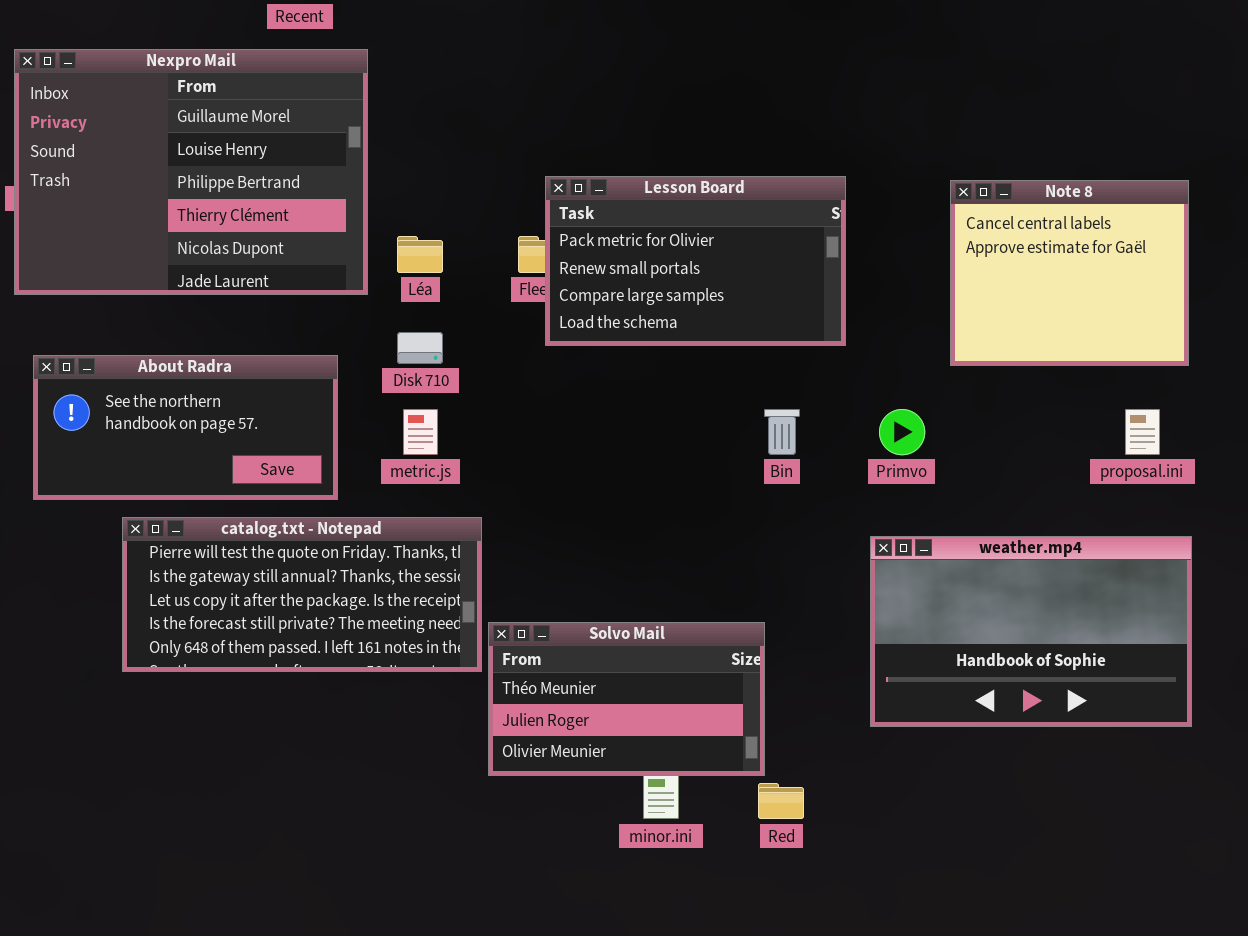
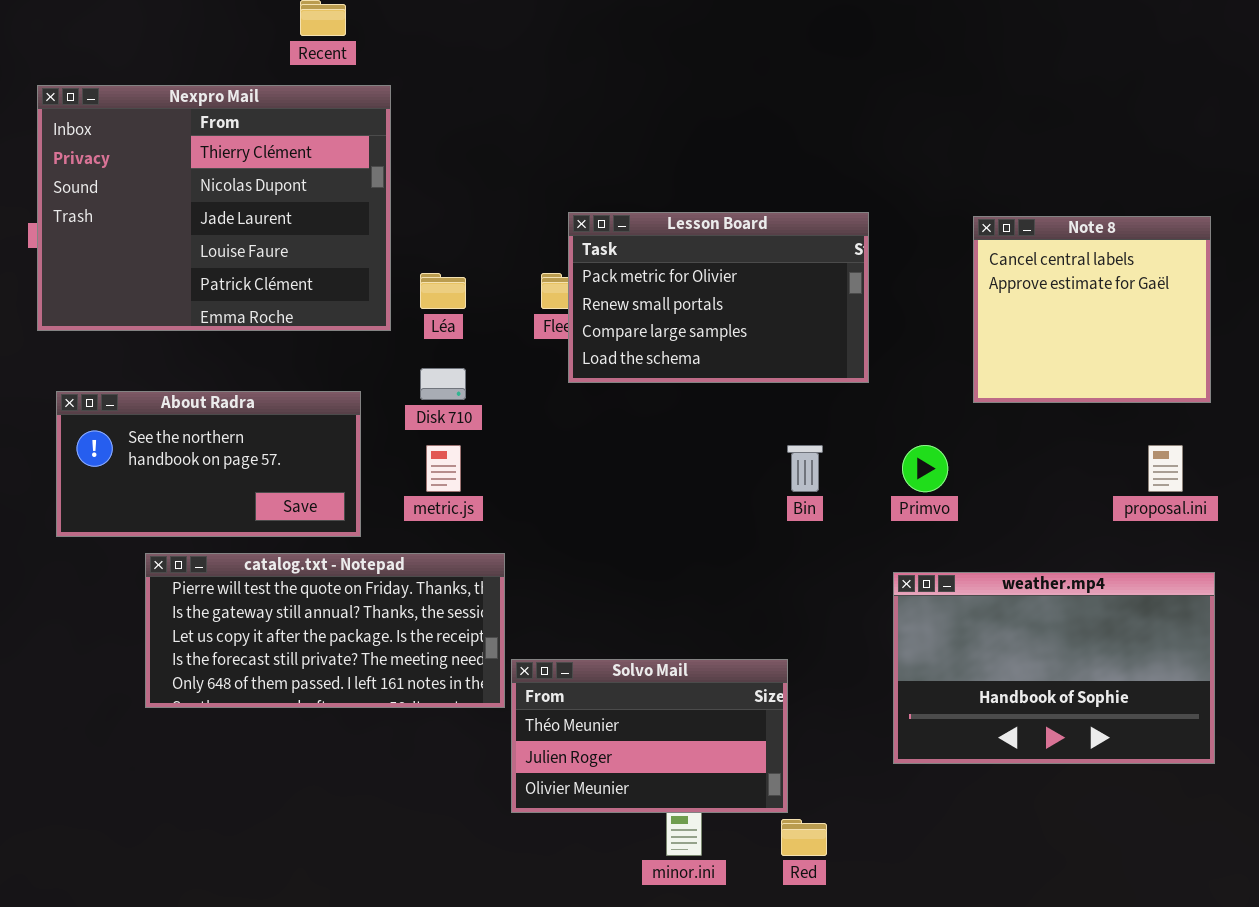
Nexpro Mail: [14,49,368,295] -> [37,85,391,331], scrolled down 3 rows

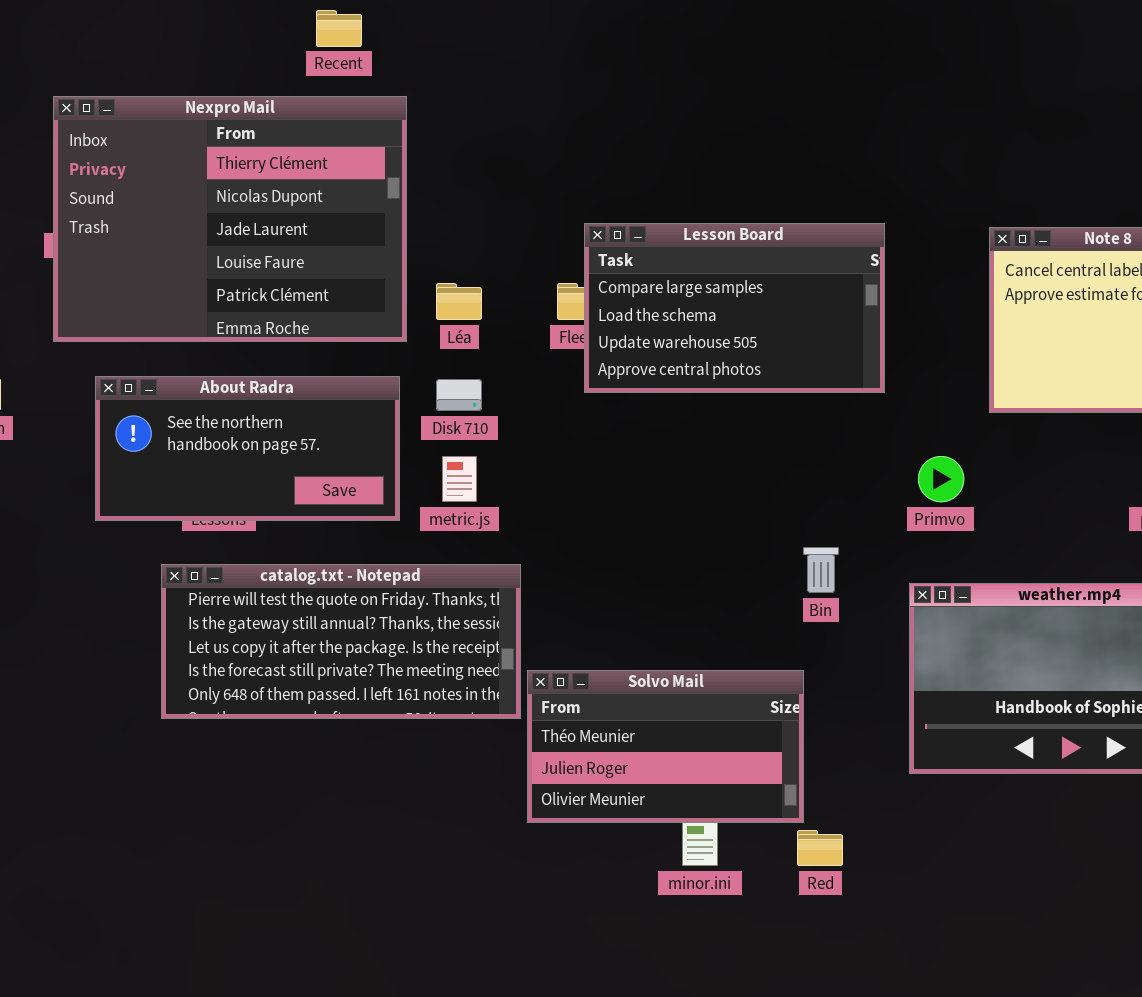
Lesson Board: [568,212,869,383] -> [584,223,885,393], scrolled down 2 rows
About Radra: [56,391,361,537] -> [95,376,400,521], moved
Bin: [787,445,823,492] -> [803,547,839,593], moved

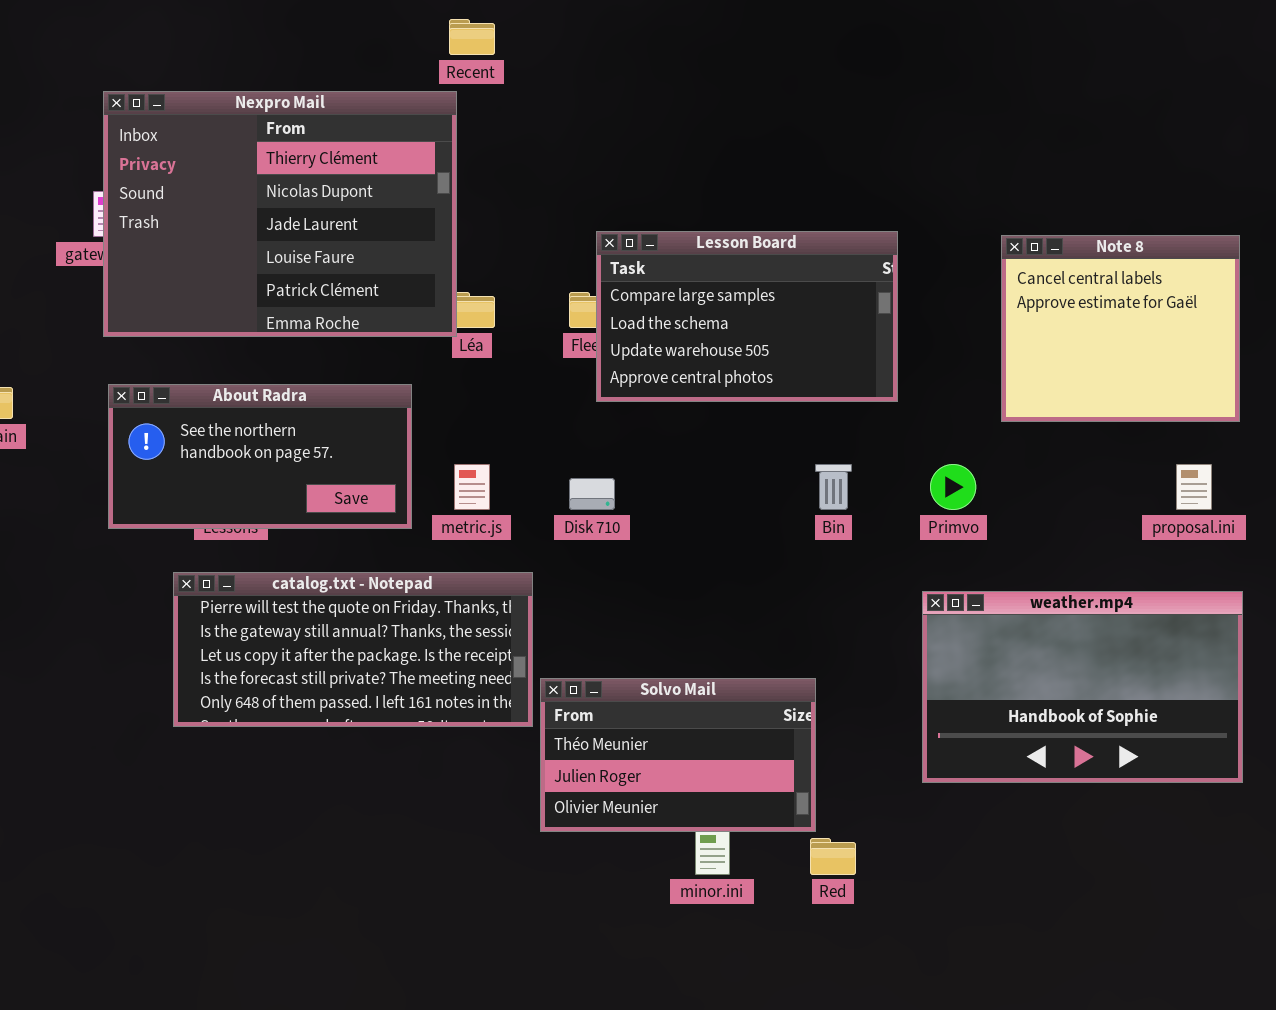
Recent: [316,10,362,47] -> [449,19,495,55], moved
Nexpro Mail: [53,96,407,342] -> [103,91,457,337], moved
Disk 710: [436,379,482,411] -> [569,478,615,510], moved
Bin: [803,547,839,593] -> [815,464,852,510], moved

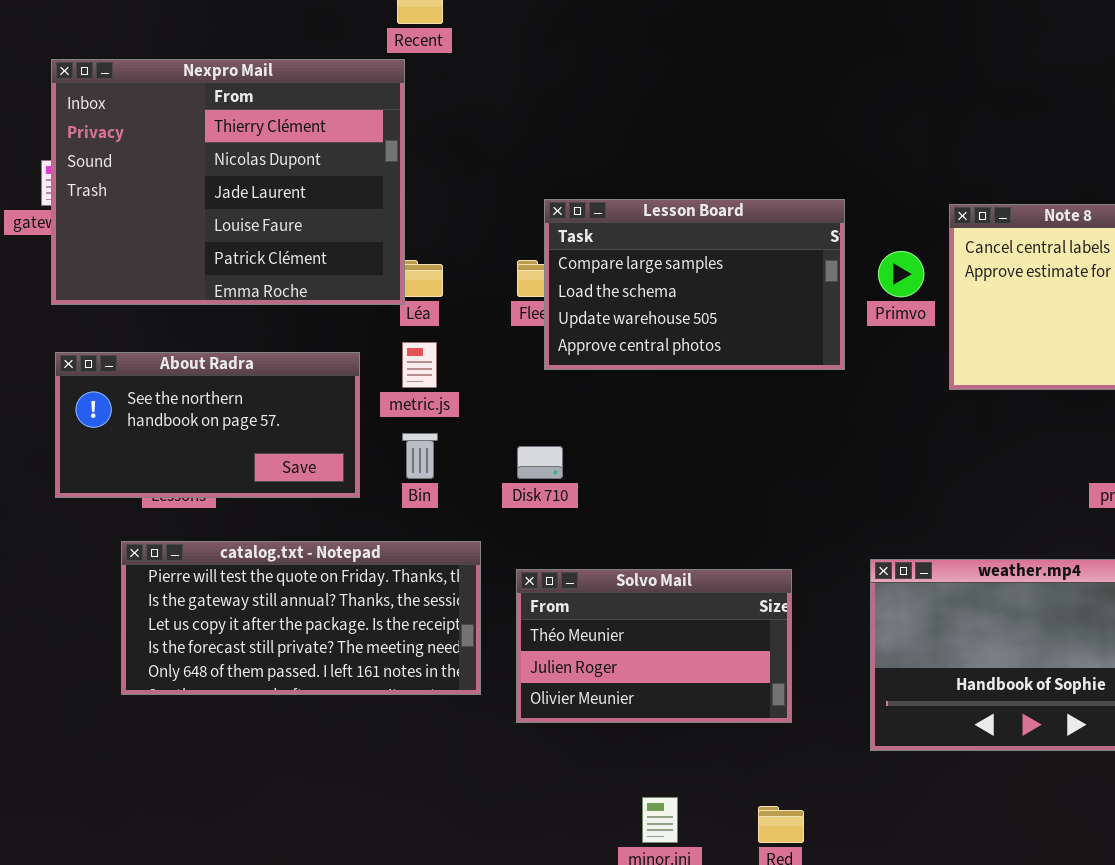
metric.js: [454,464,490,510] -> [402,342,437,388], moved
Bin: [815,464,852,510] -> [402,433,438,479], moved
Primvo: [930,464,976,510] -> [878,251,924,297], moved
Solvo Mail: [540,678,816,832] -> [516,569,792,723], moved

